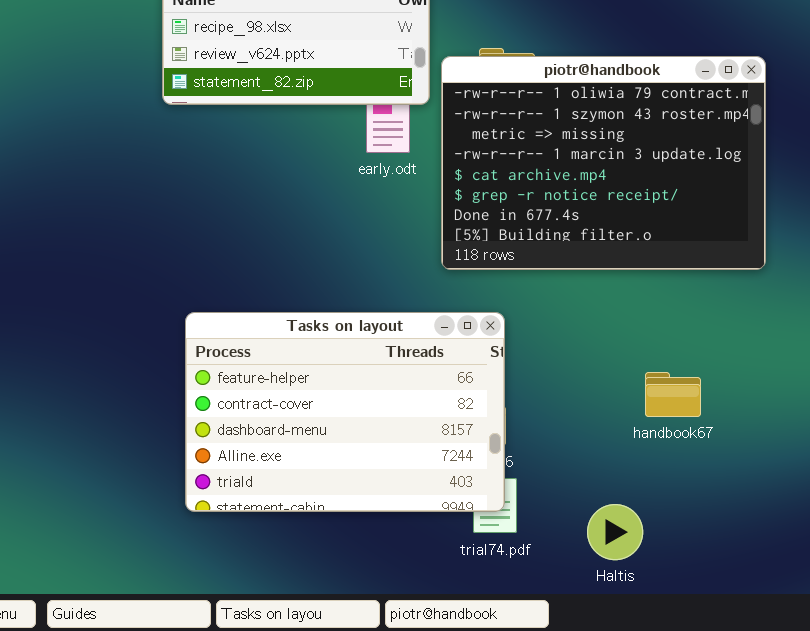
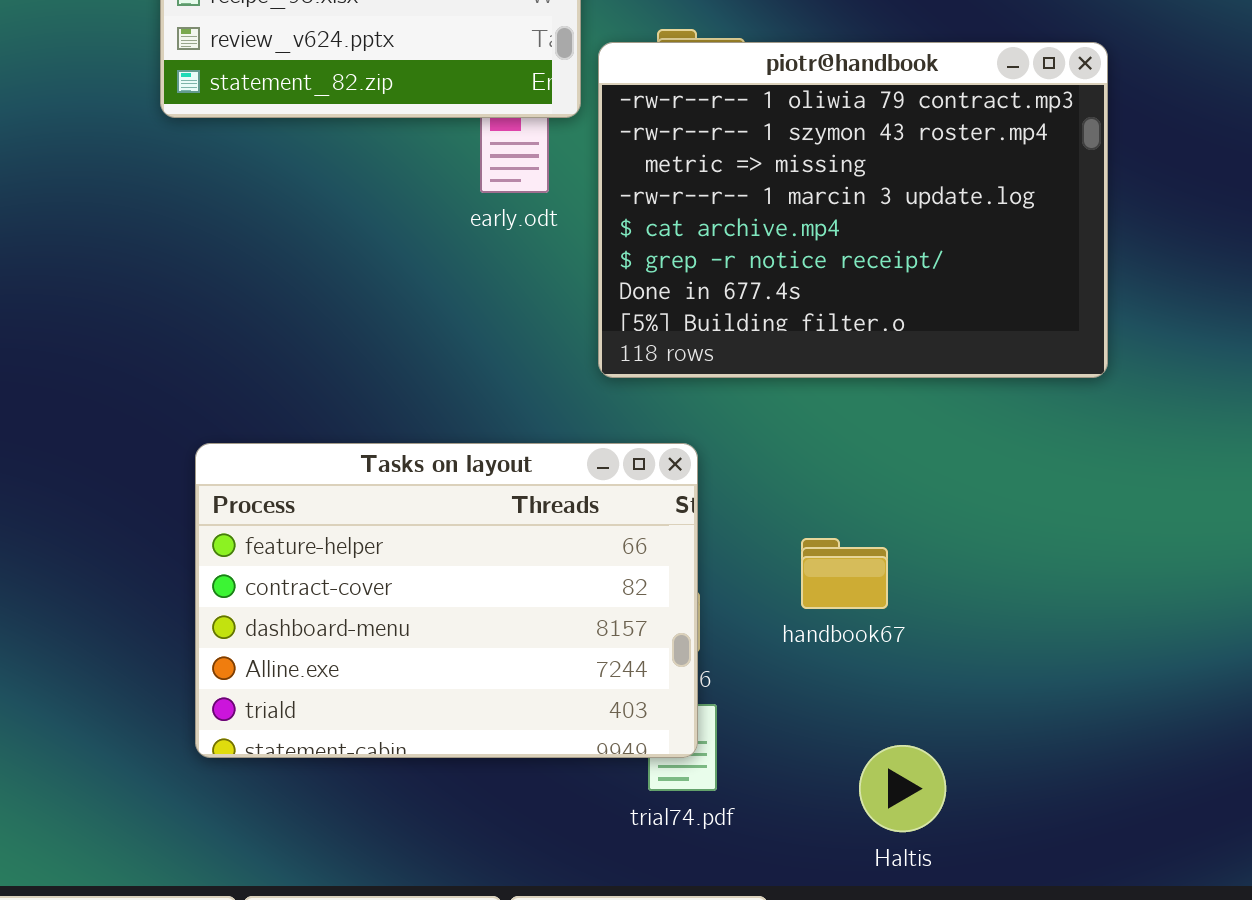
handbook67: [645,372,701,417] -> [801,538,888,609], moved
Haltis: [587,504,643,560] -> [859,745,946,832], moved

